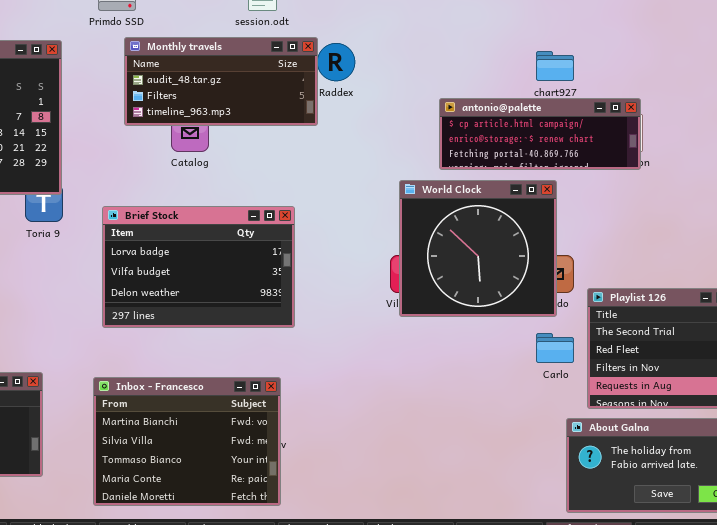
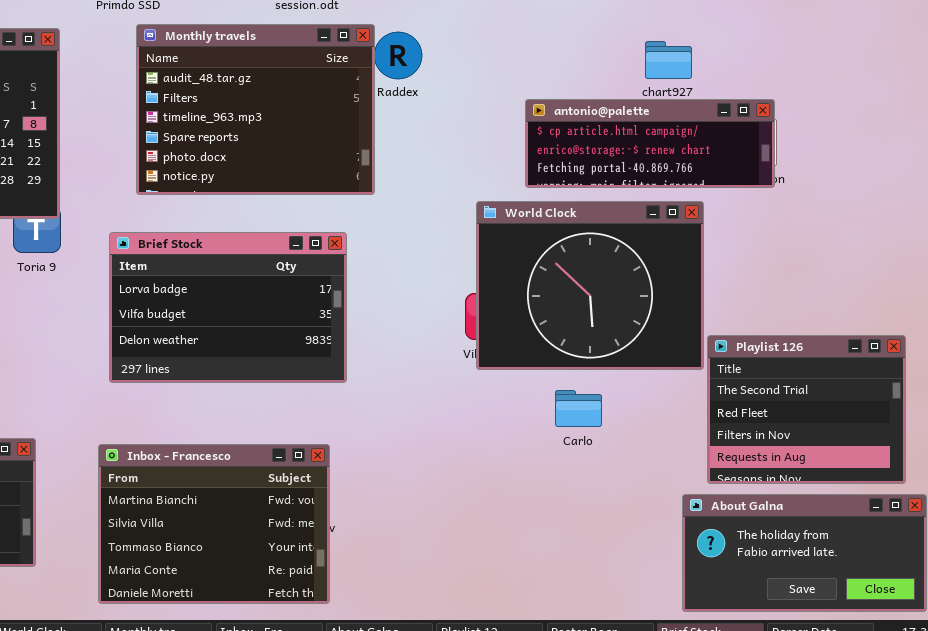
Monthly travels: [124,37,318,126] -> [136,24,375,195], resized
World Clock: [399,180,557,317] -> [476,201,704,370], resized
Carlo: [536,333,574,363] -> [555,390,602,427], moved

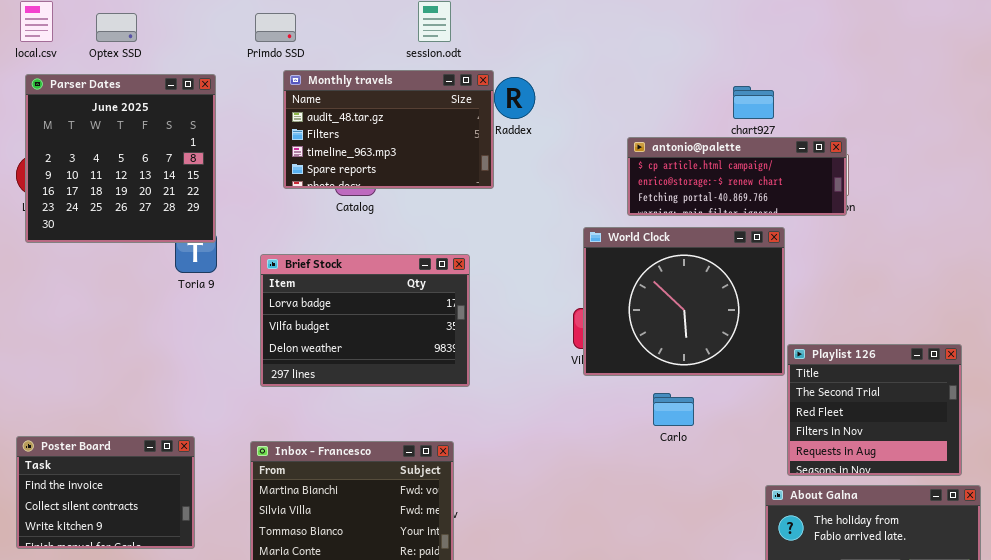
Monthly travels: [136,24,375,195] -> [283,70,494,189], resized

